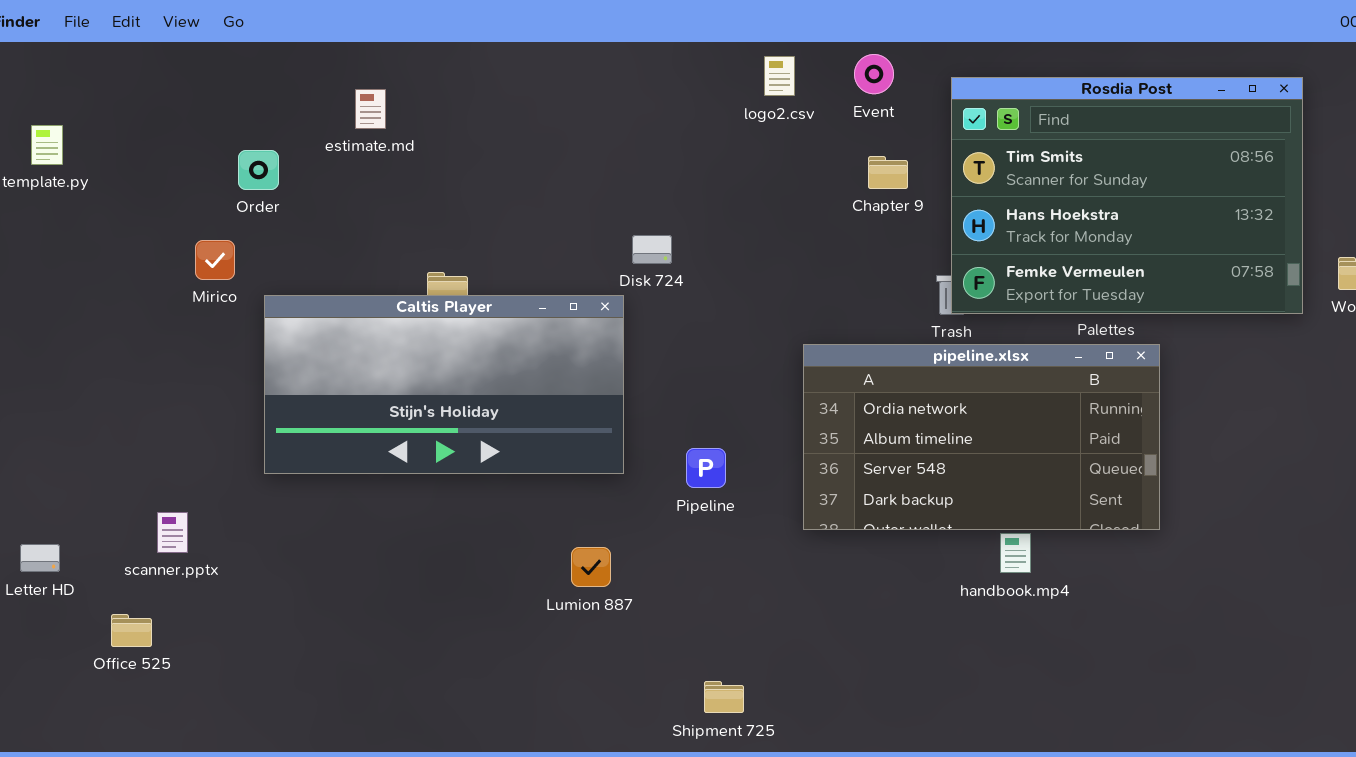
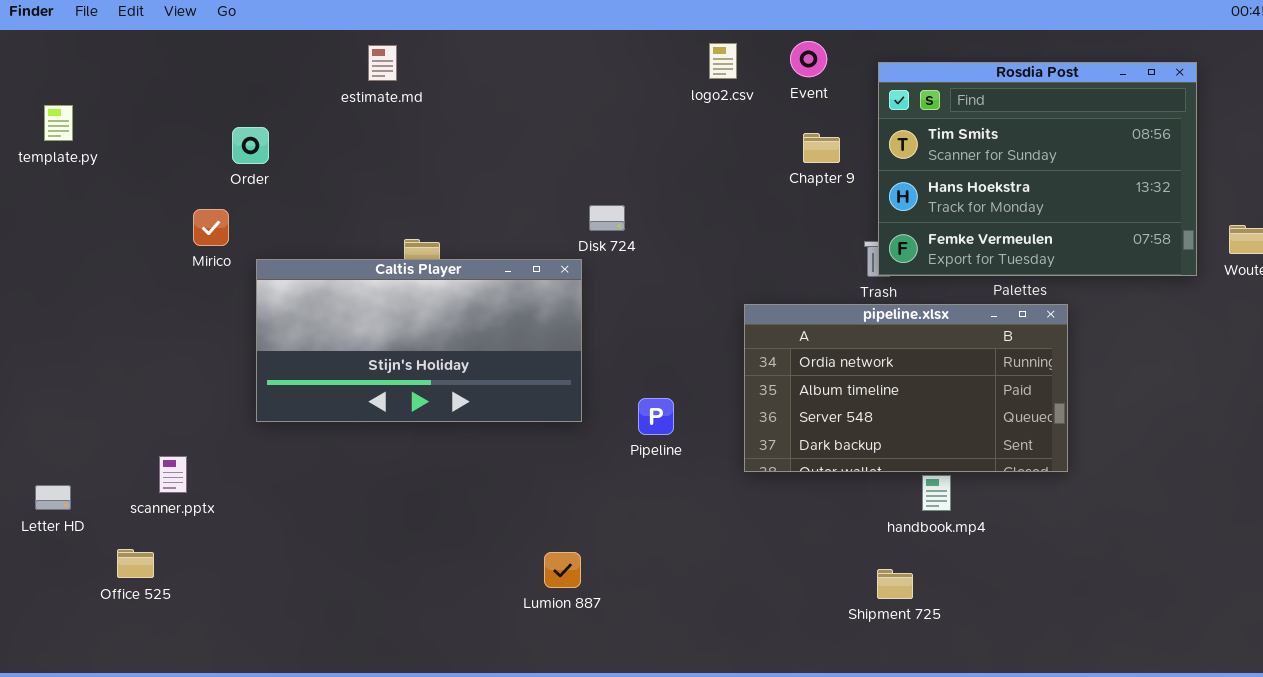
estimate.md: [355,89,386,129] -> [368,45,397,81], moved
Lumion 887: [571,547,611,587] -> [544,552,581,588], moved
Shipment 725: [704,681,744,713] -> [877,569,913,599], moved

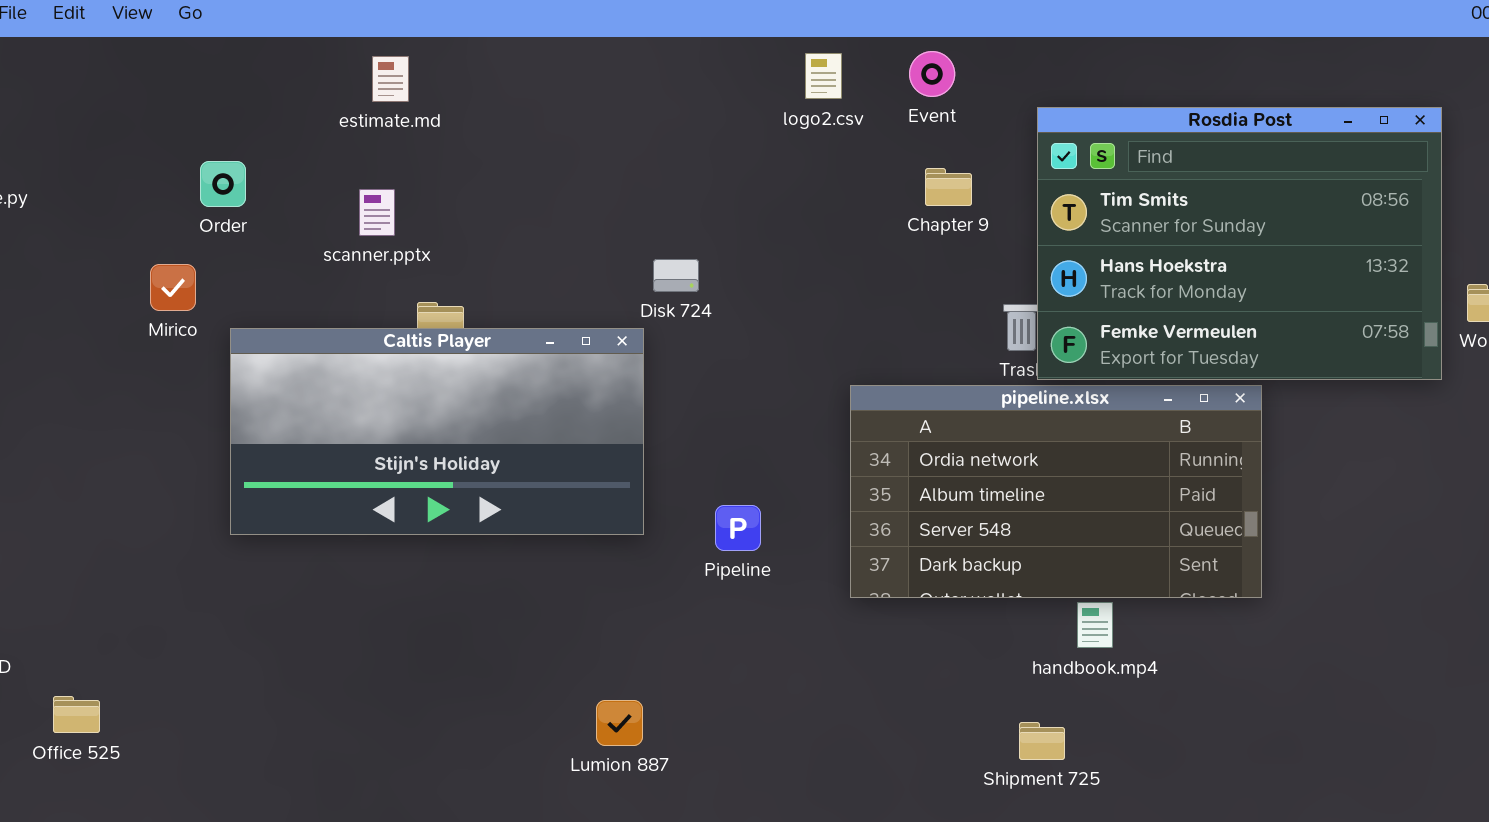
Rosdia Post: [878,62,1197,276] -> [1037,107,1442,380], moved
scanner.pptx: [159,456,187,493] -> [359,189,395,236], moved

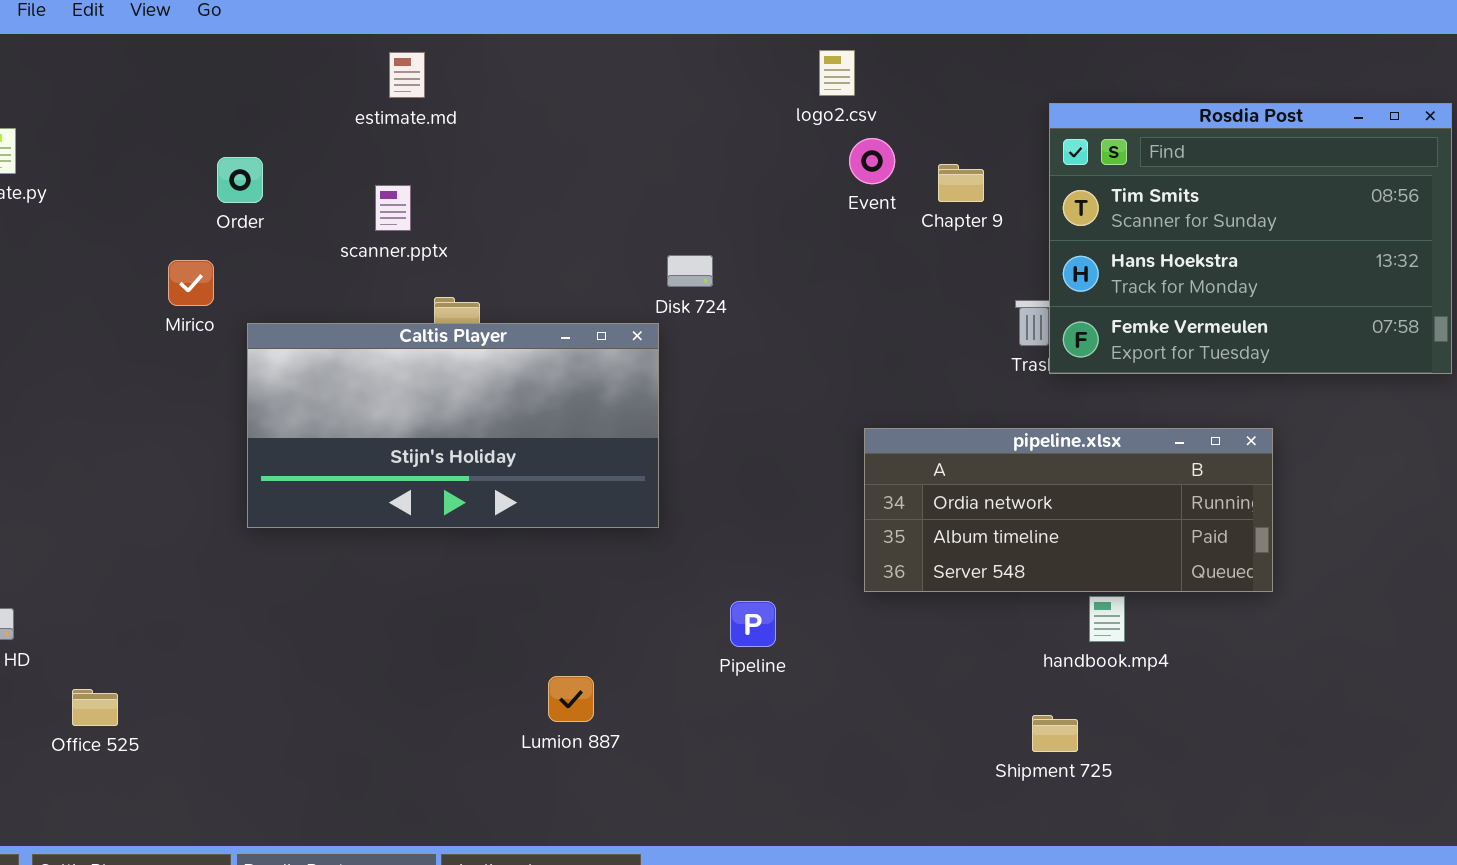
Event: [909,51,955,97] -> [849,138,895,184], moved
pipeline.xlsx: [850,385,1262,598] -> [864,428,1273,592], resized
Pipeline: [715,505,761,551] -> [730,601,776,647], moved
Lumion 887: [596,700,643,746] -> [548,676,594,722], moved

